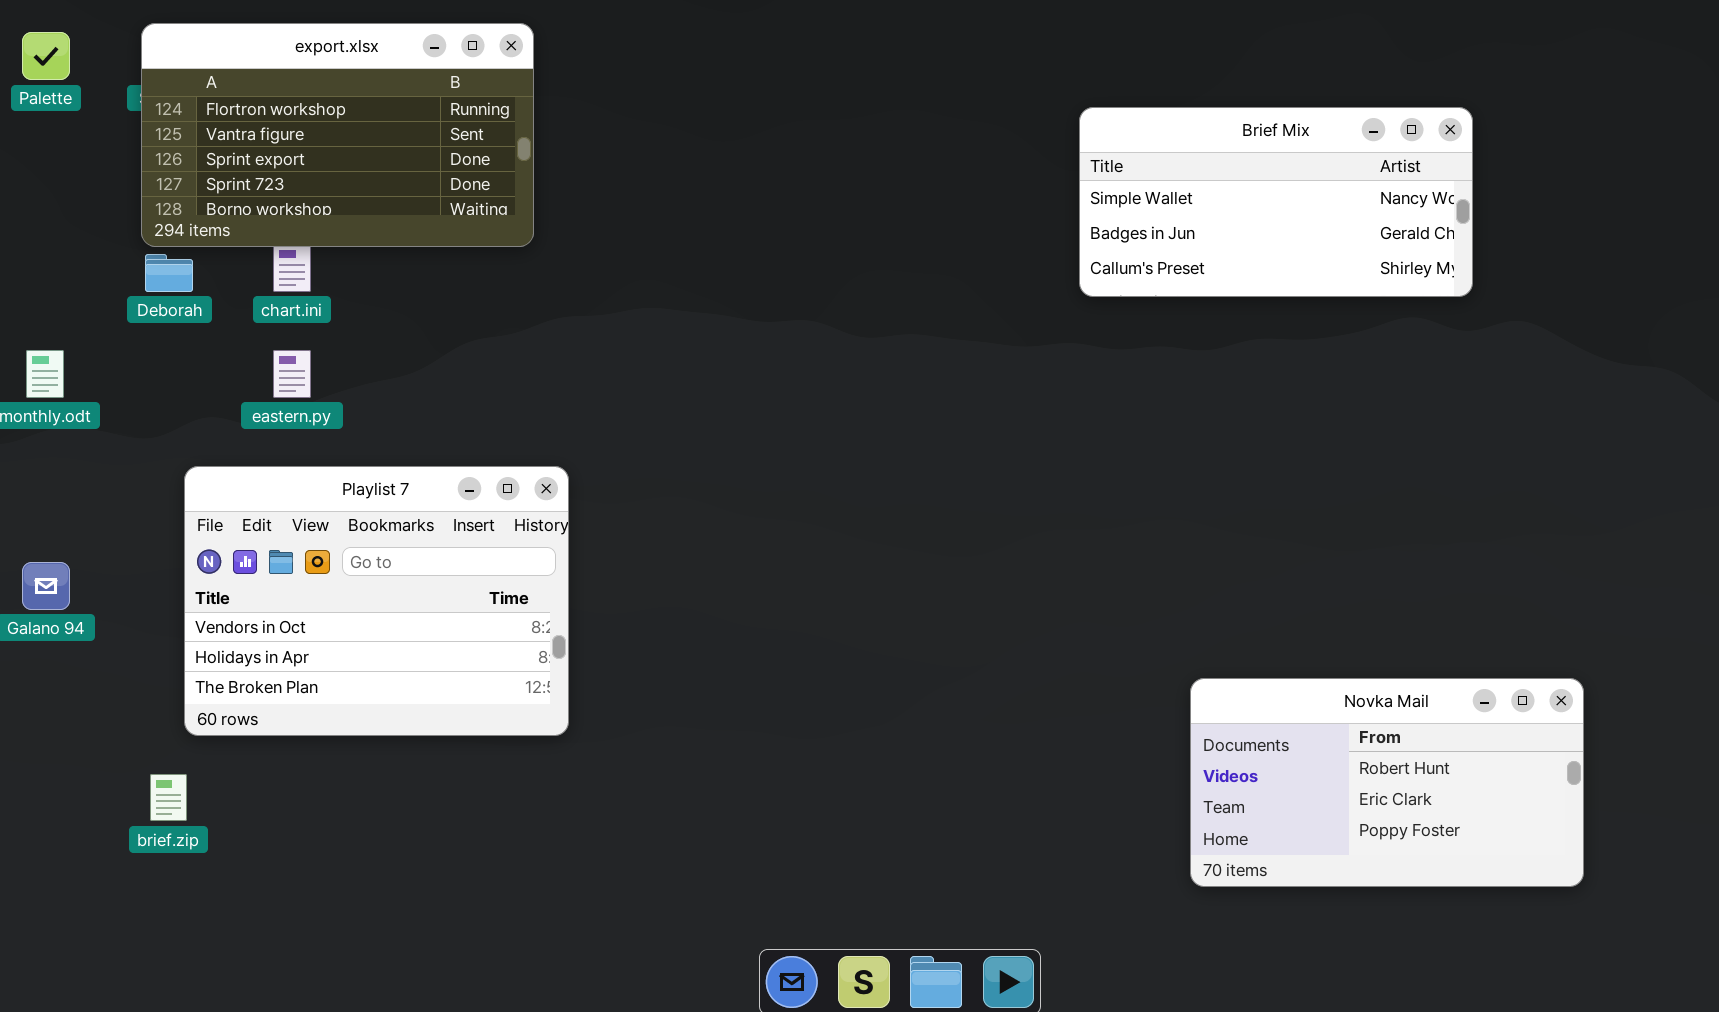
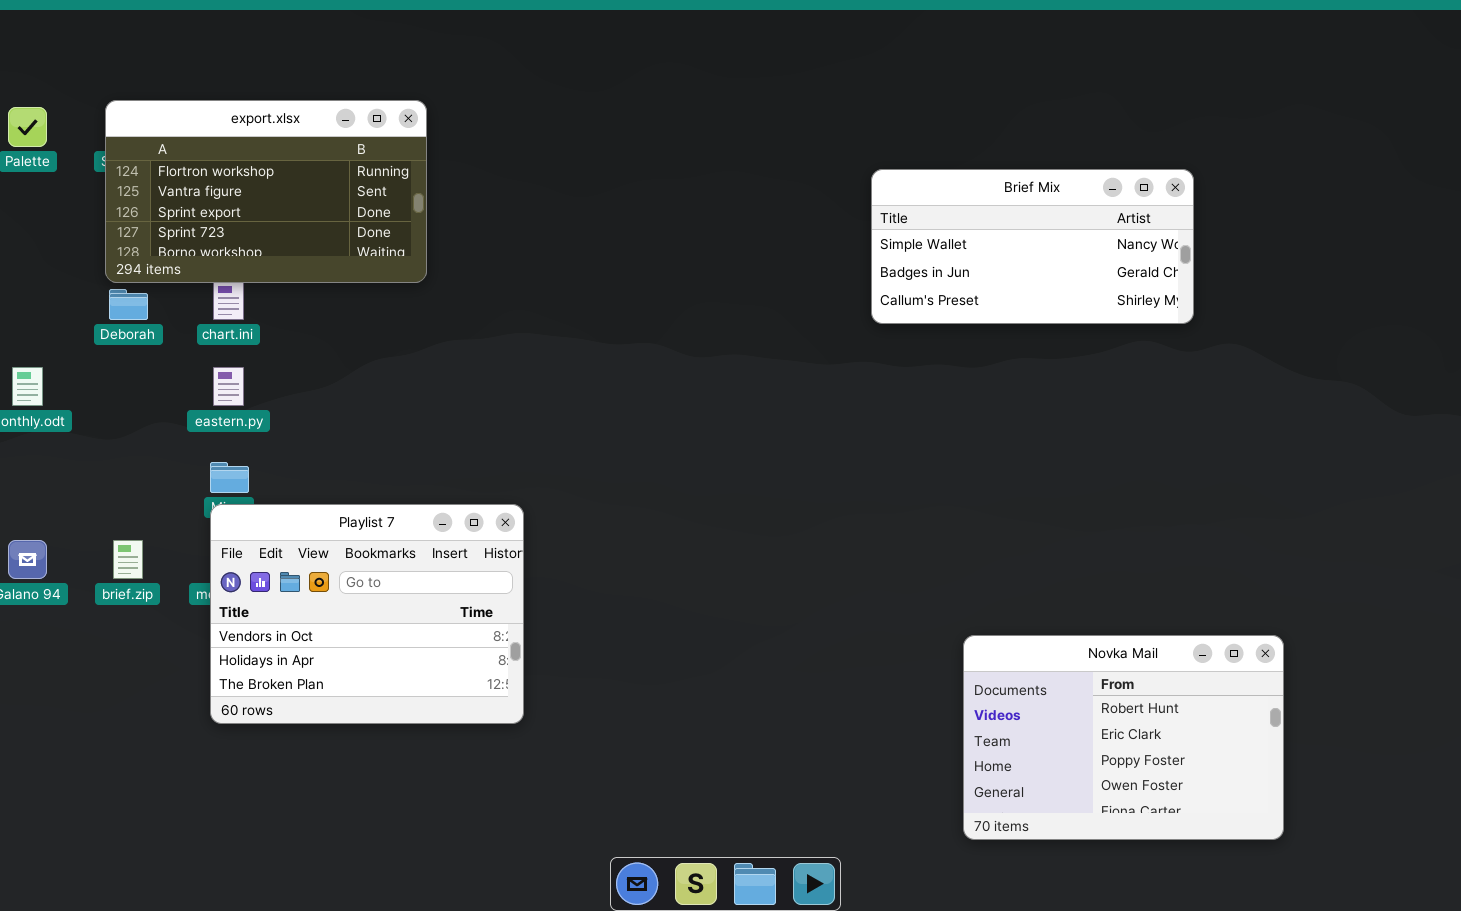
Playlist 7: [184,466,569,736] -> [210,504,524,724], moved
Novka Mail: [1190,678,1584,887] -> [963,635,1284,840], resized
brief.zip: [150,774,187,821] -> [113,540,143,579], moved

